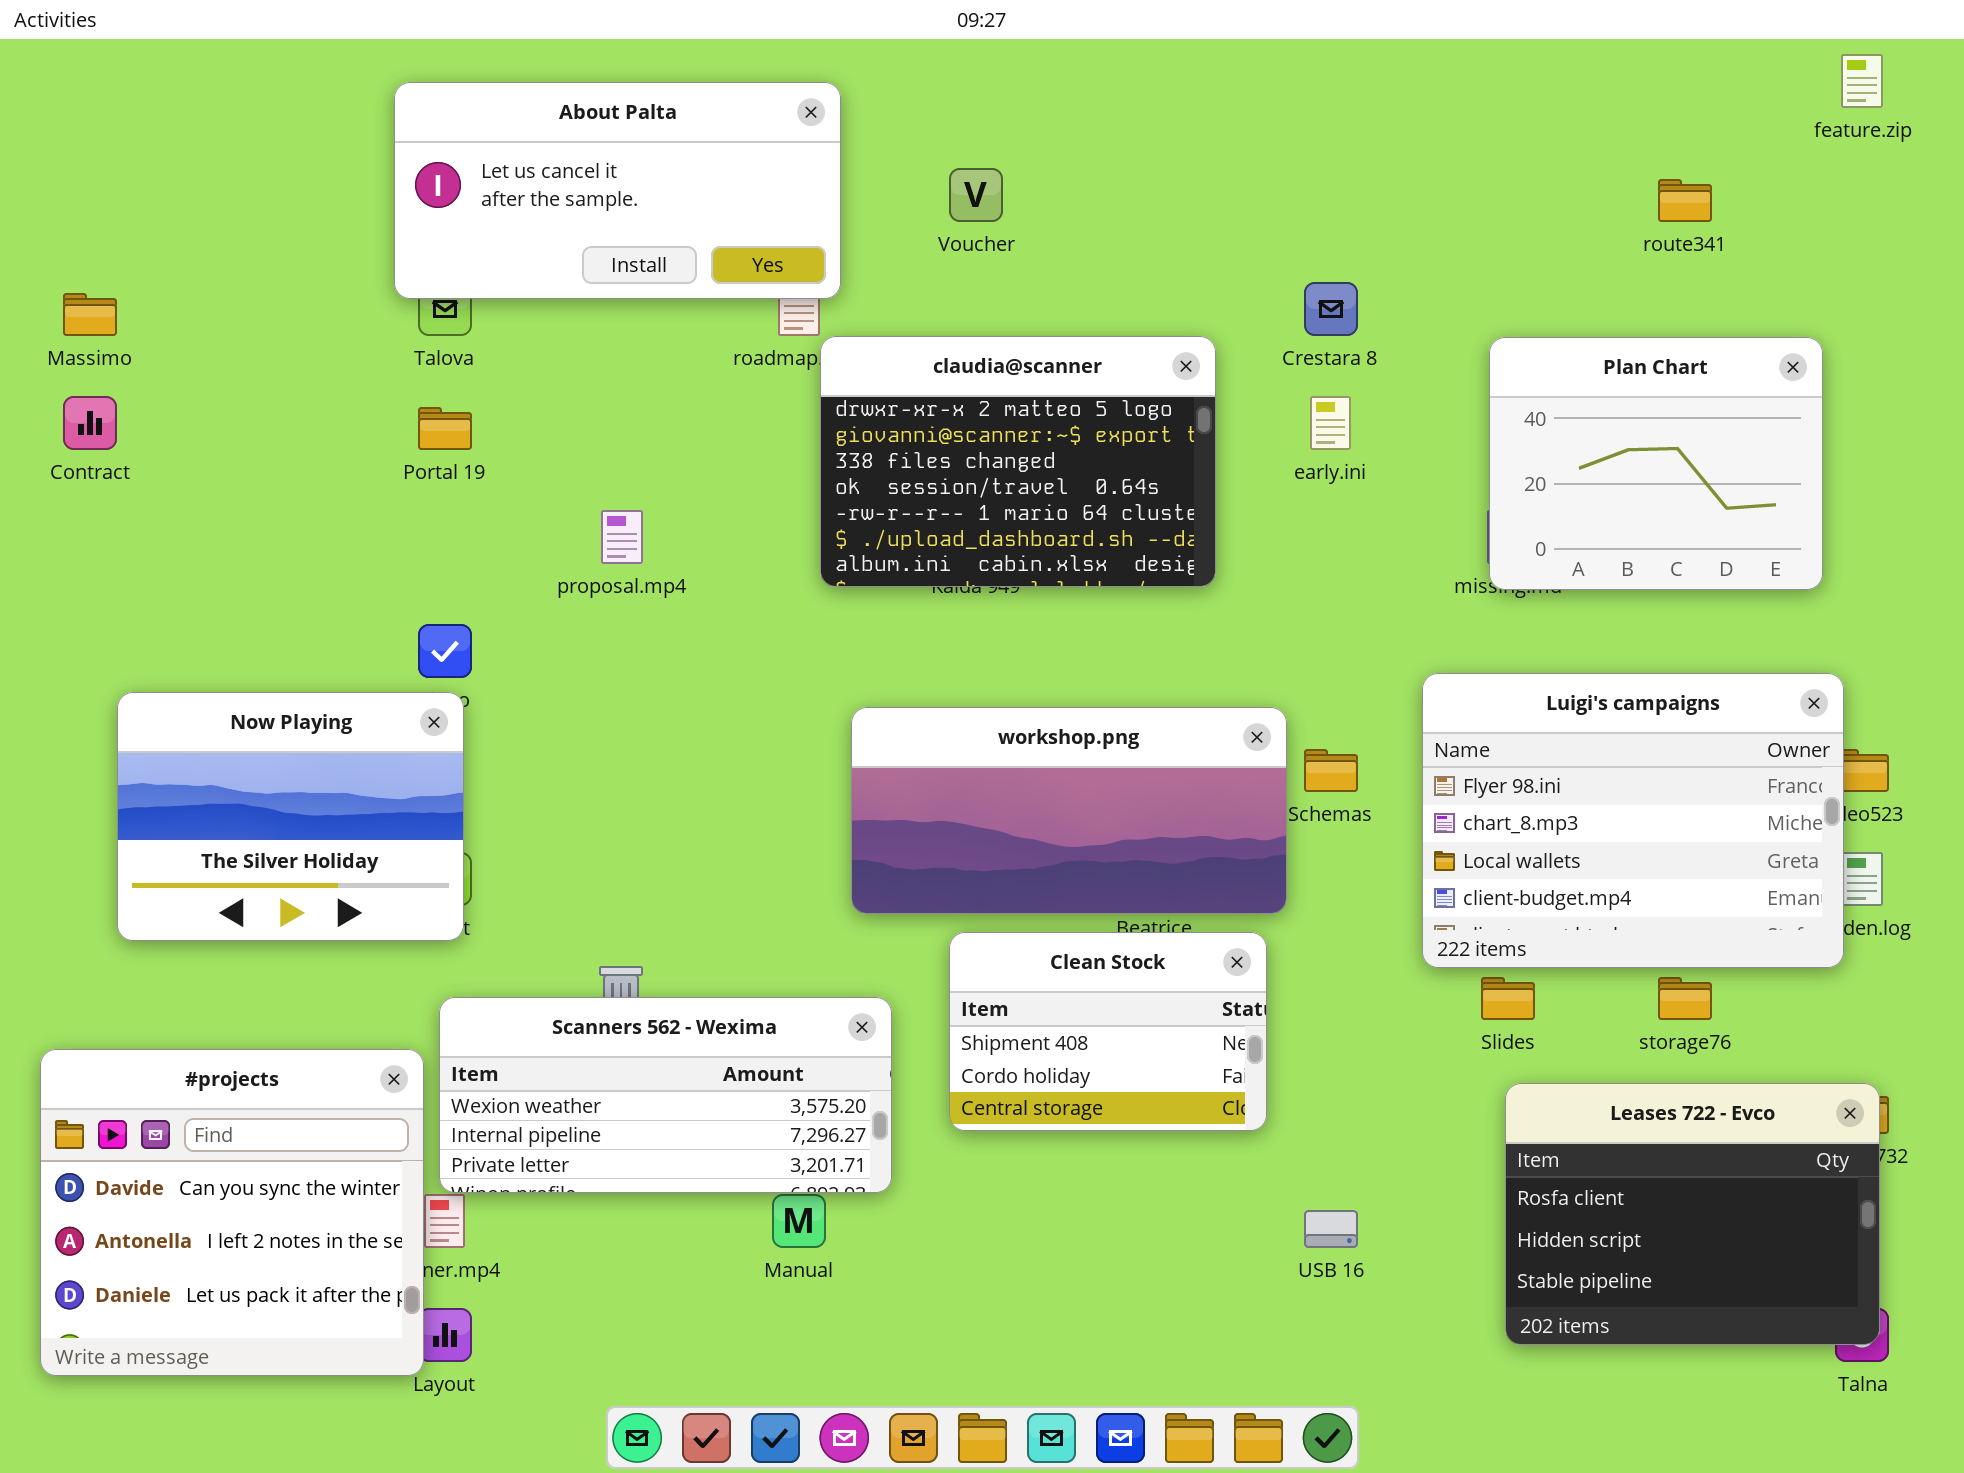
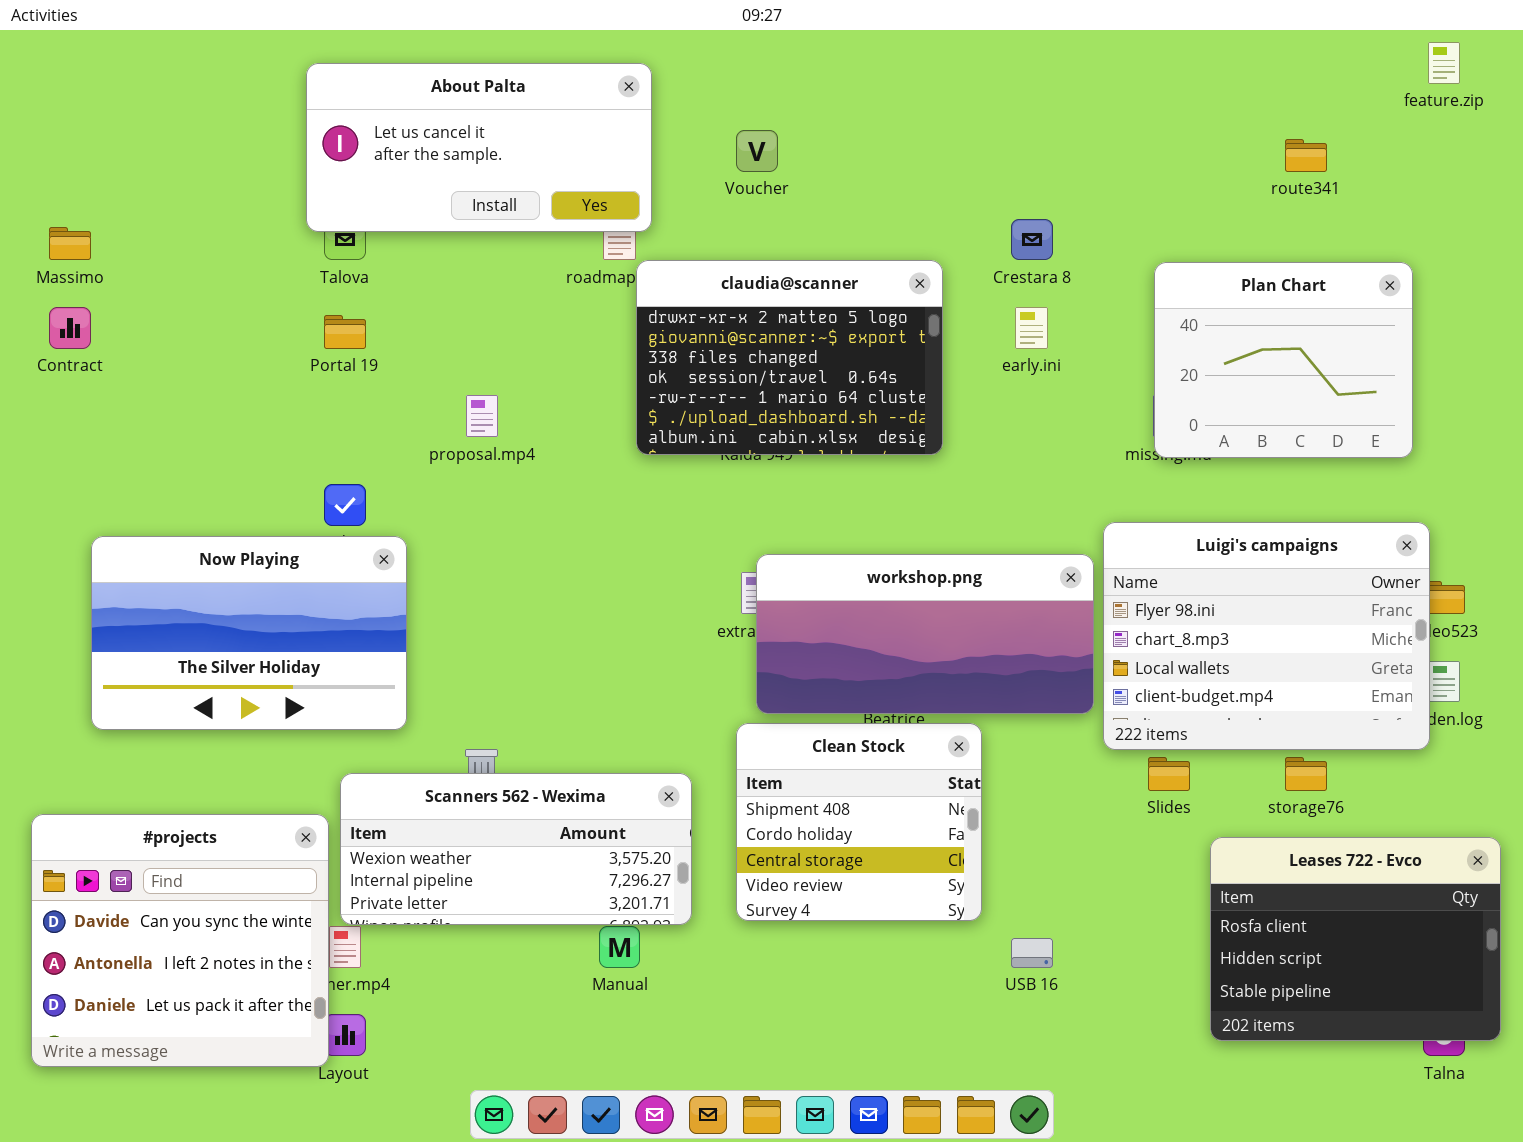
Now Playing: [117,692,464,941] -> [91,536,407,730], resized
workshop.png: [851,707,1287,914] -> [756,554,1094,714], moved
Clean Stock: [949,932,1267,1131] -> [736,723,982,921], resized
Leases 722 - Evco: [1505,1083,1880,1345] -> [1210,837,1501,1041], moved

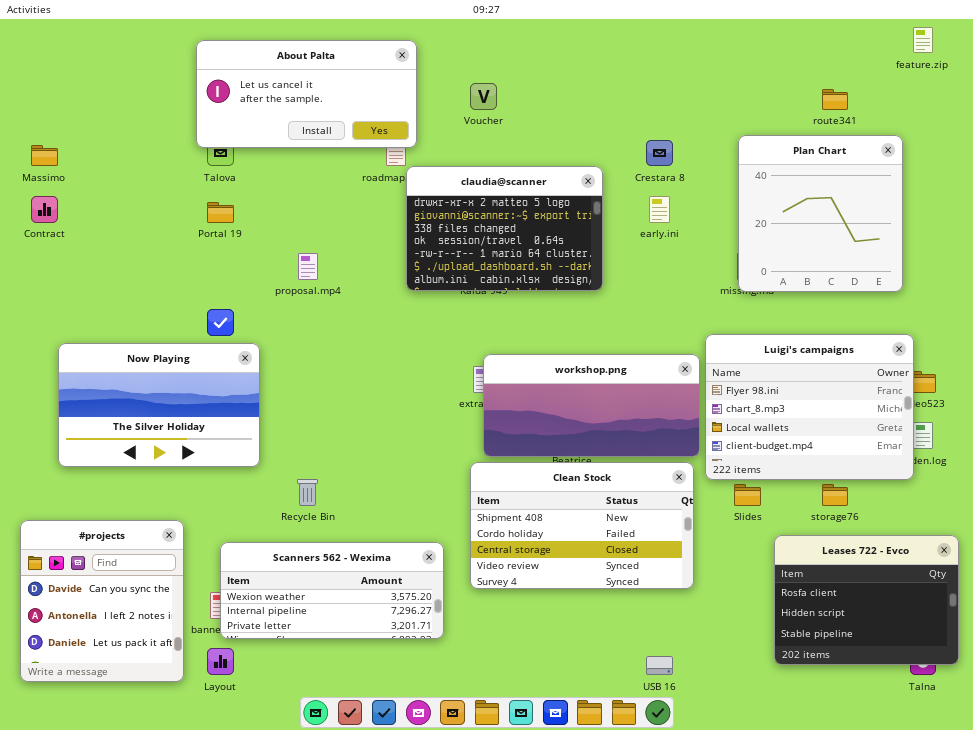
Plan Chart: [1154,262,1413,458] -> [738,135,903,292], resized
Clean Stock: [736,723,982,921] -> [470,462,694,589], resized
Scanners 562 - Wexima: [340,773,692,925] -> [220,542,444,639], moved
#projects: [31,814,329,1067] -> [20,520,184,682], resized
USB 16: [1011,938,1053,968] -> [646,656,673,675], moved

